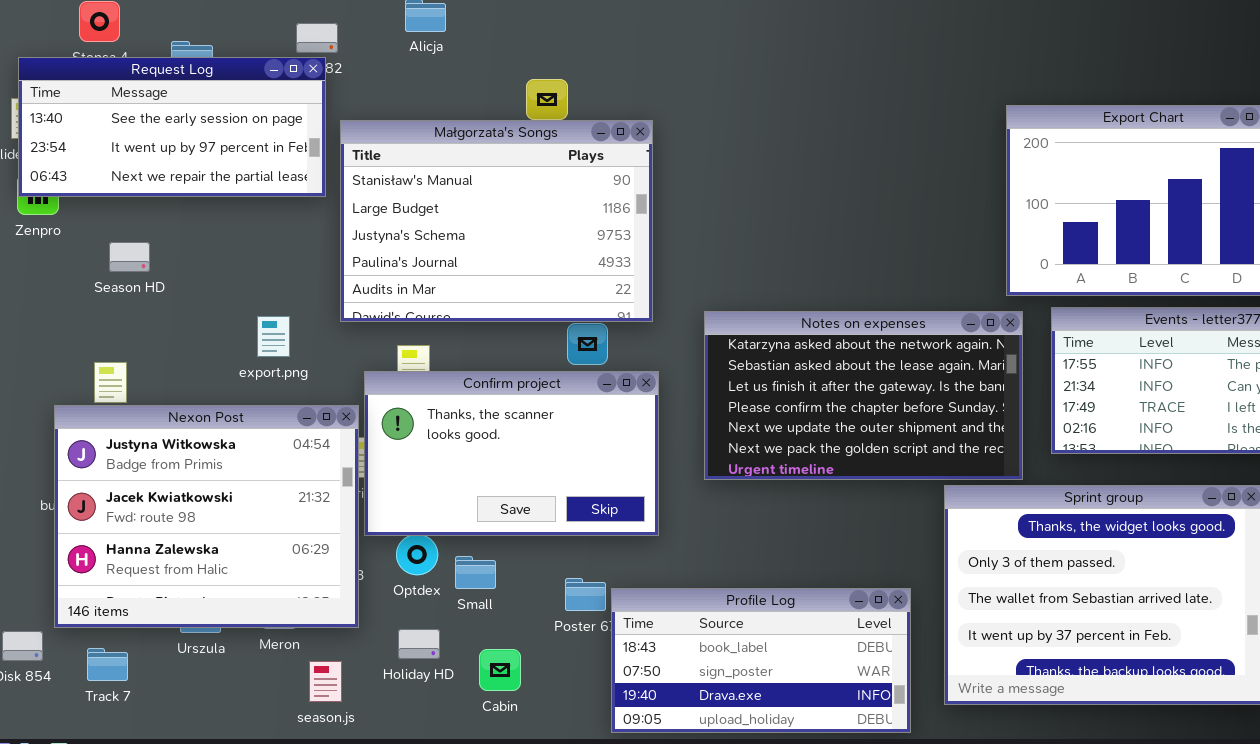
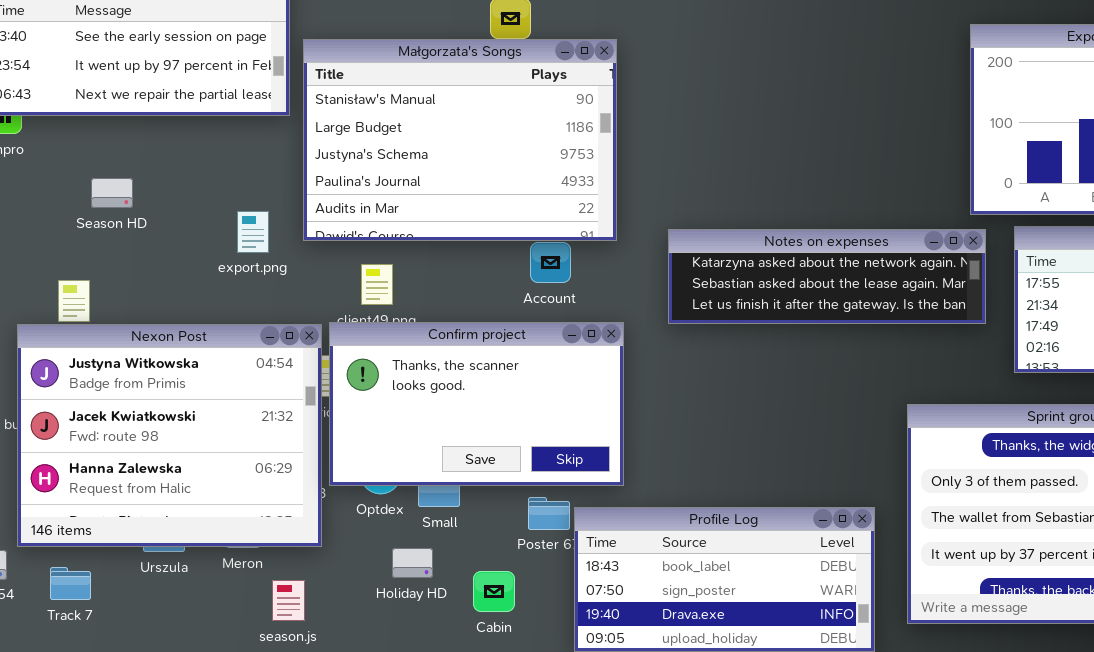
Season HD: [109,242,150,272] -> [91,178,133,208], moved
Notes on expenses: [704,311,1023,480] -> [668,229,986,324], resized
export.png: [257,316,290,357] -> [237,211,269,253], moved
Confirm project: [364,371,659,536] -> [329,322,624,486], moved
Holiday HD: [398,629,440,659] -> [392,548,433,578], moved
Cabin: [479,649,521,691] -> [473,571,515,612], moved

